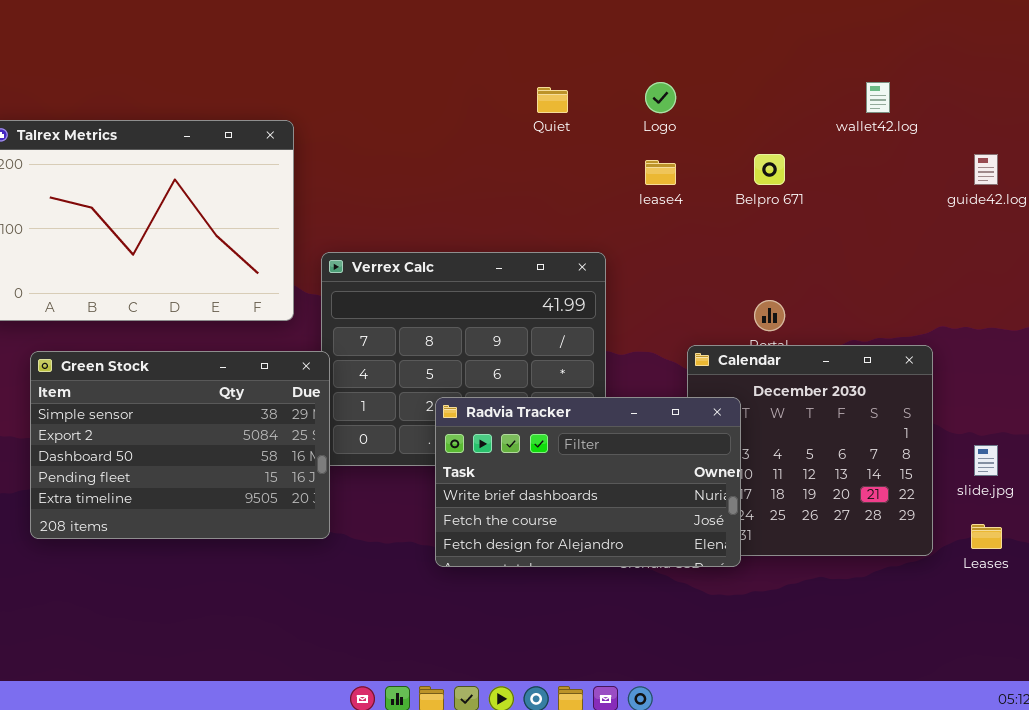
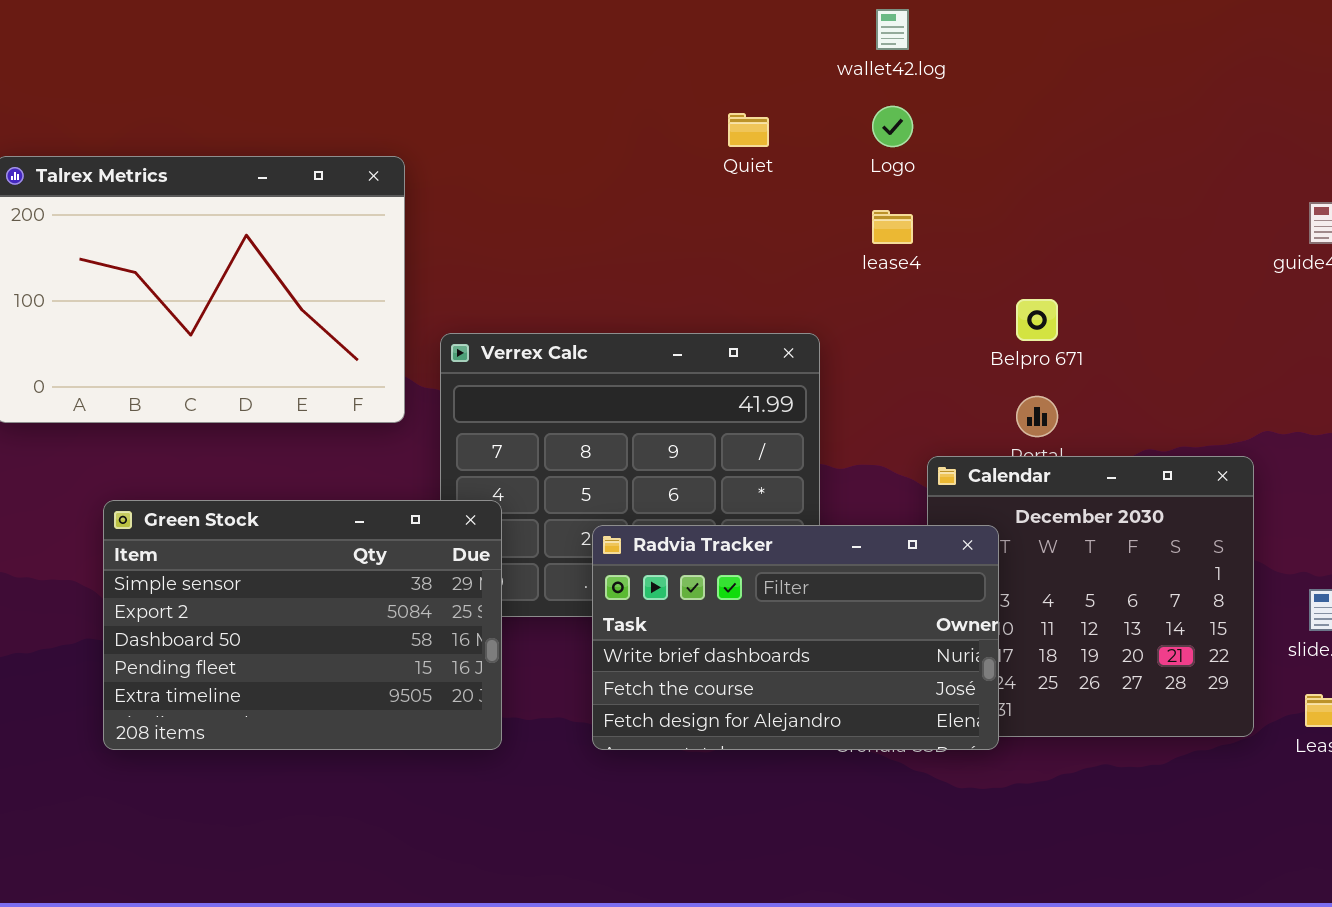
wallet42.log: [866,82,890,113] -> [876,9,909,50], moved
Belpro 671: [754,154,785,185] -> [1016,299,1058,341], moved
Green Stock: [30,351,330,539] -> [103,500,502,750], moved

